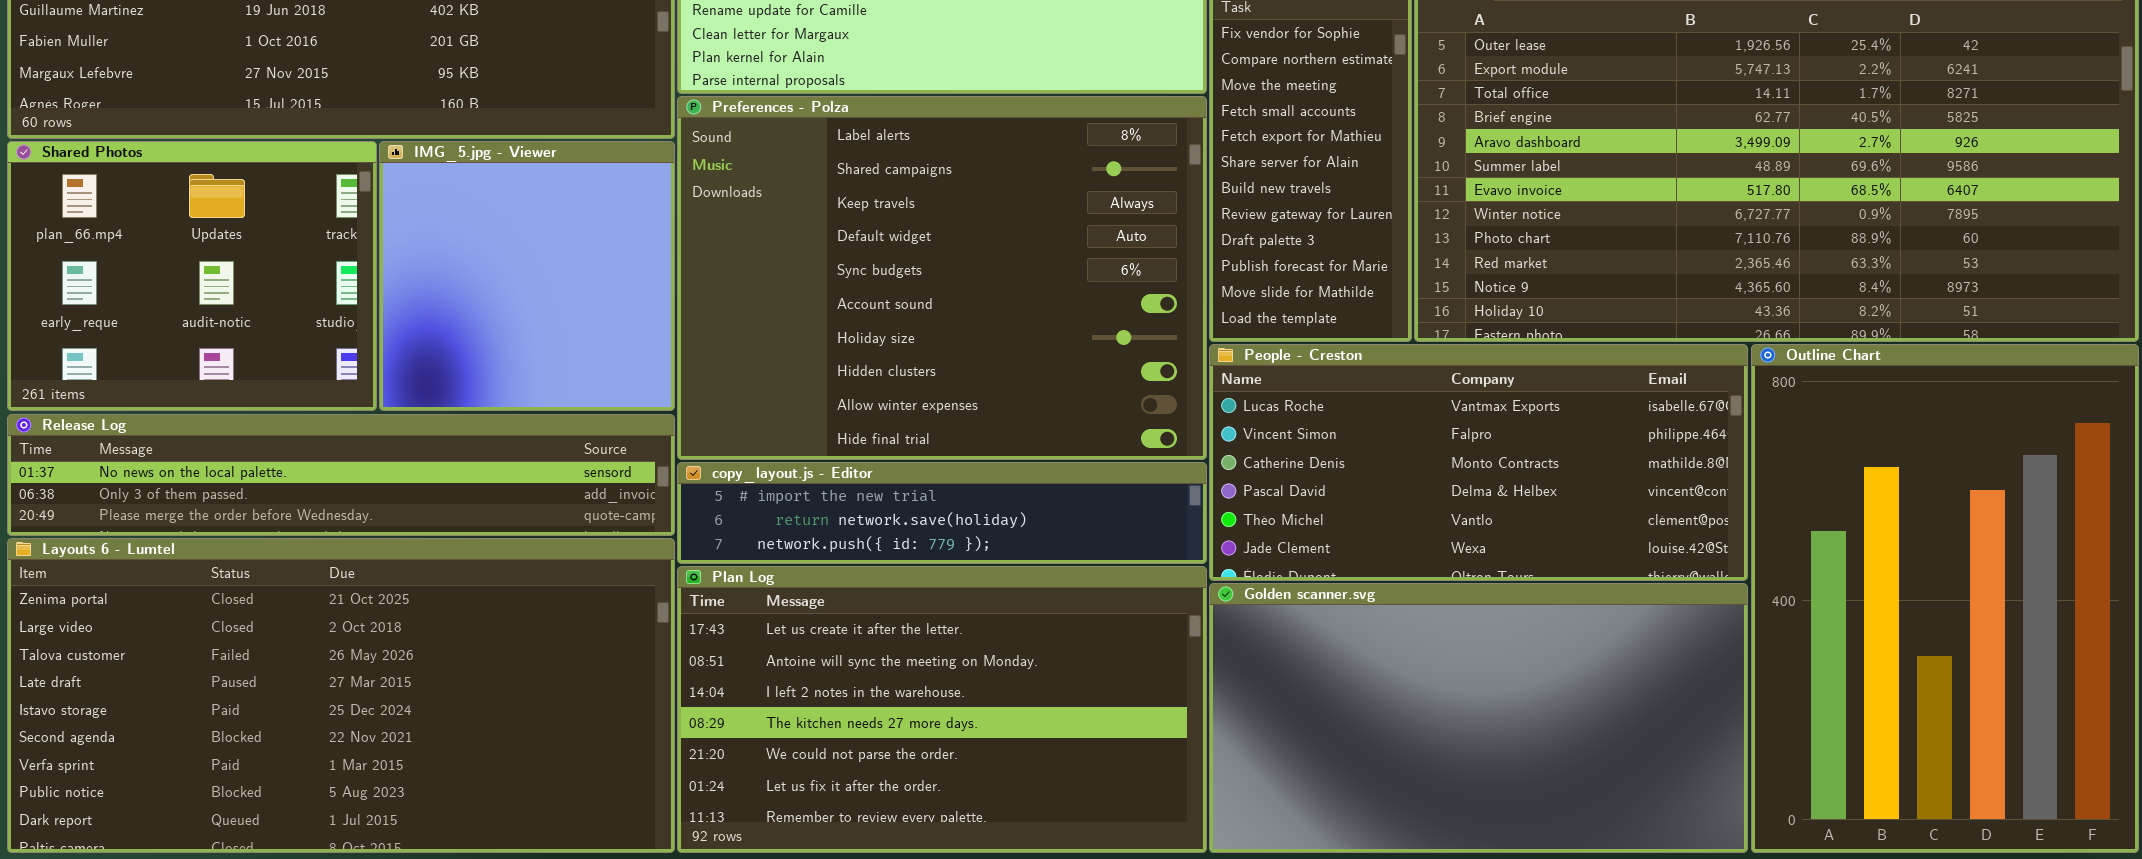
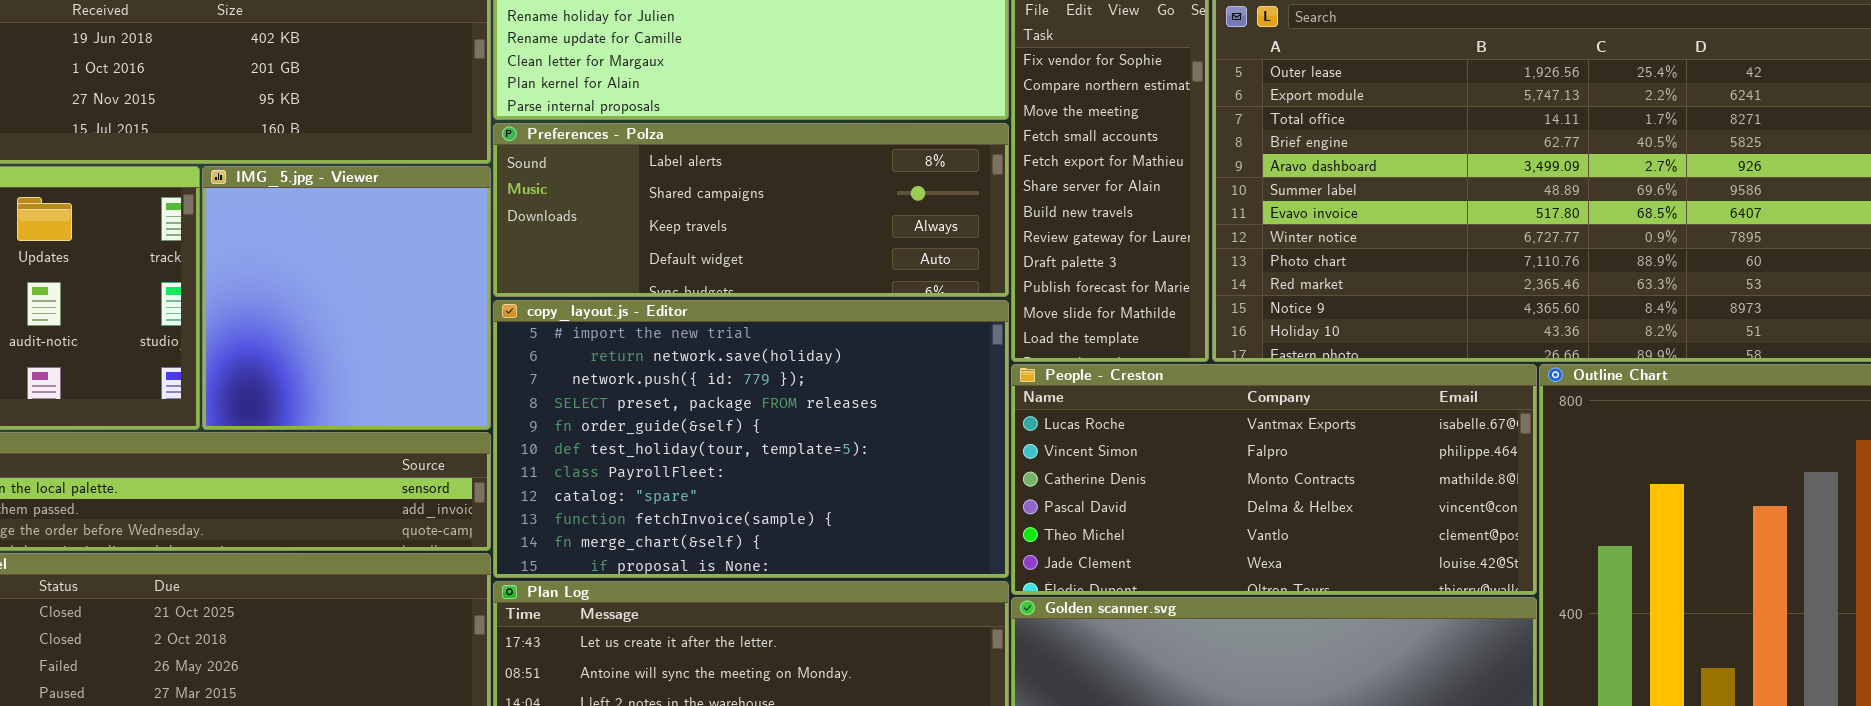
Preferences - Polza: [677,96,1207,460] -> [493,123,1009,297], resized
copy_layout.js - Editor: [677,462,1207,564] -> [493,300,1009,578], resized

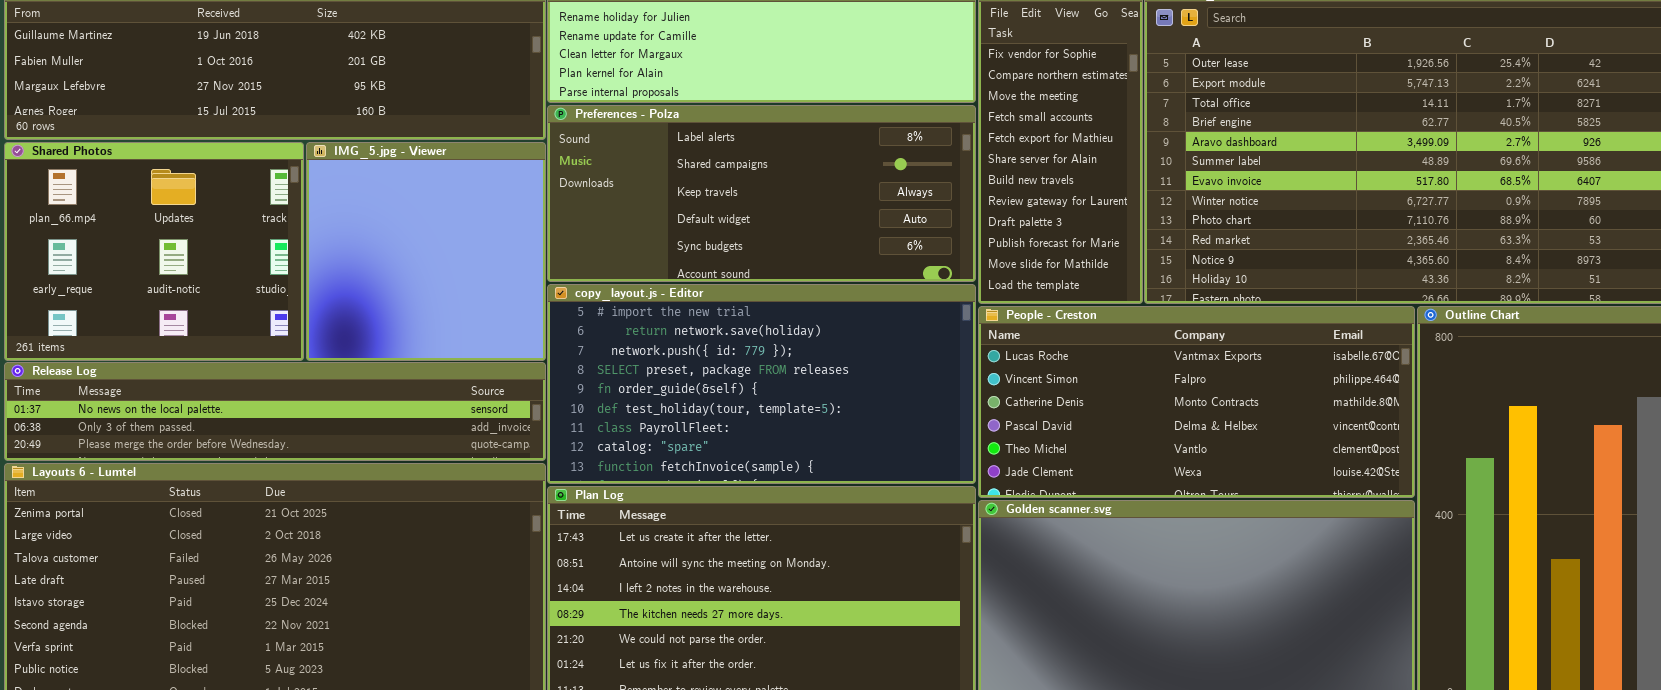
Preferences - Polza: [493,123,1009,297] -> [547,105,976,282], resized
copy_layout.js - Editor: [493,300,1009,578] -> [547,284,976,484], resized

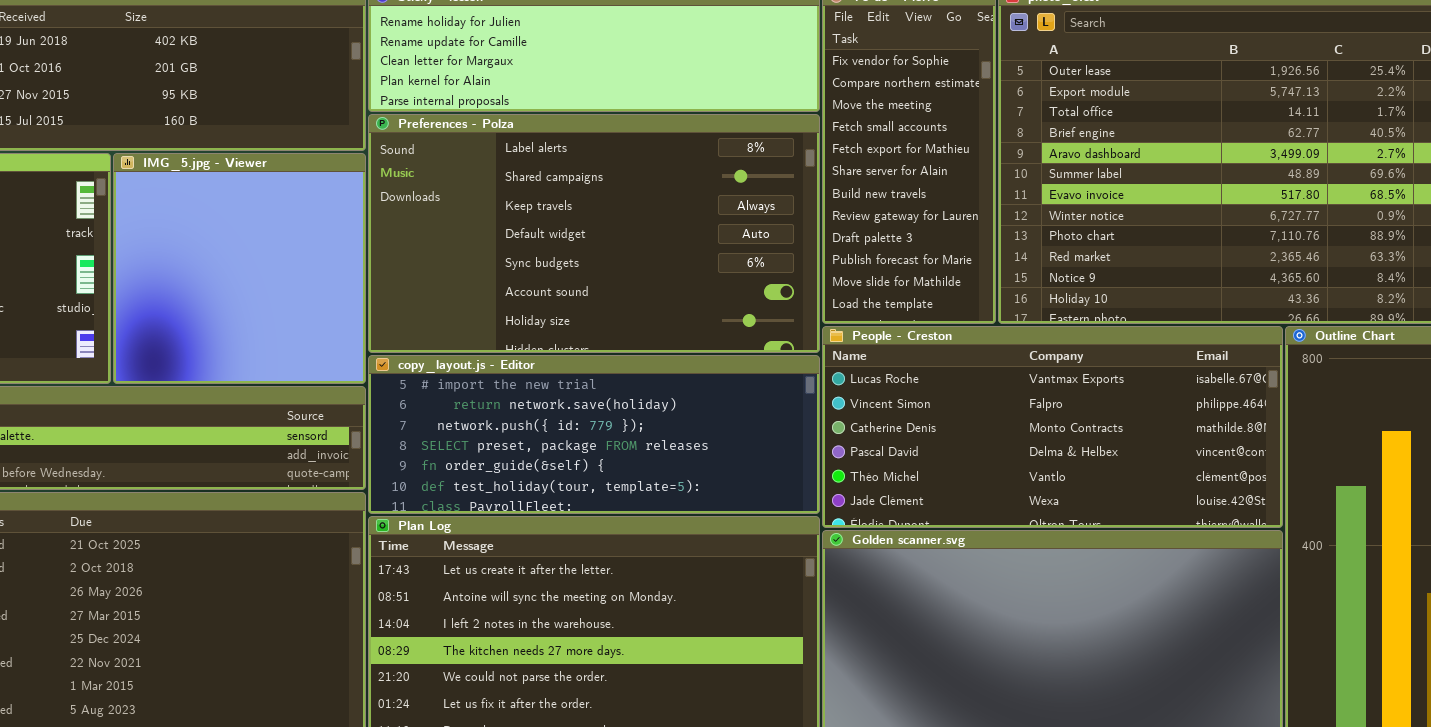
Preferences - Polza: [547,105,976,282] -> [368,114,820,353], resized
copy_layout.js - Editor: [547,284,976,484] -> [368,355,820,514], resized

